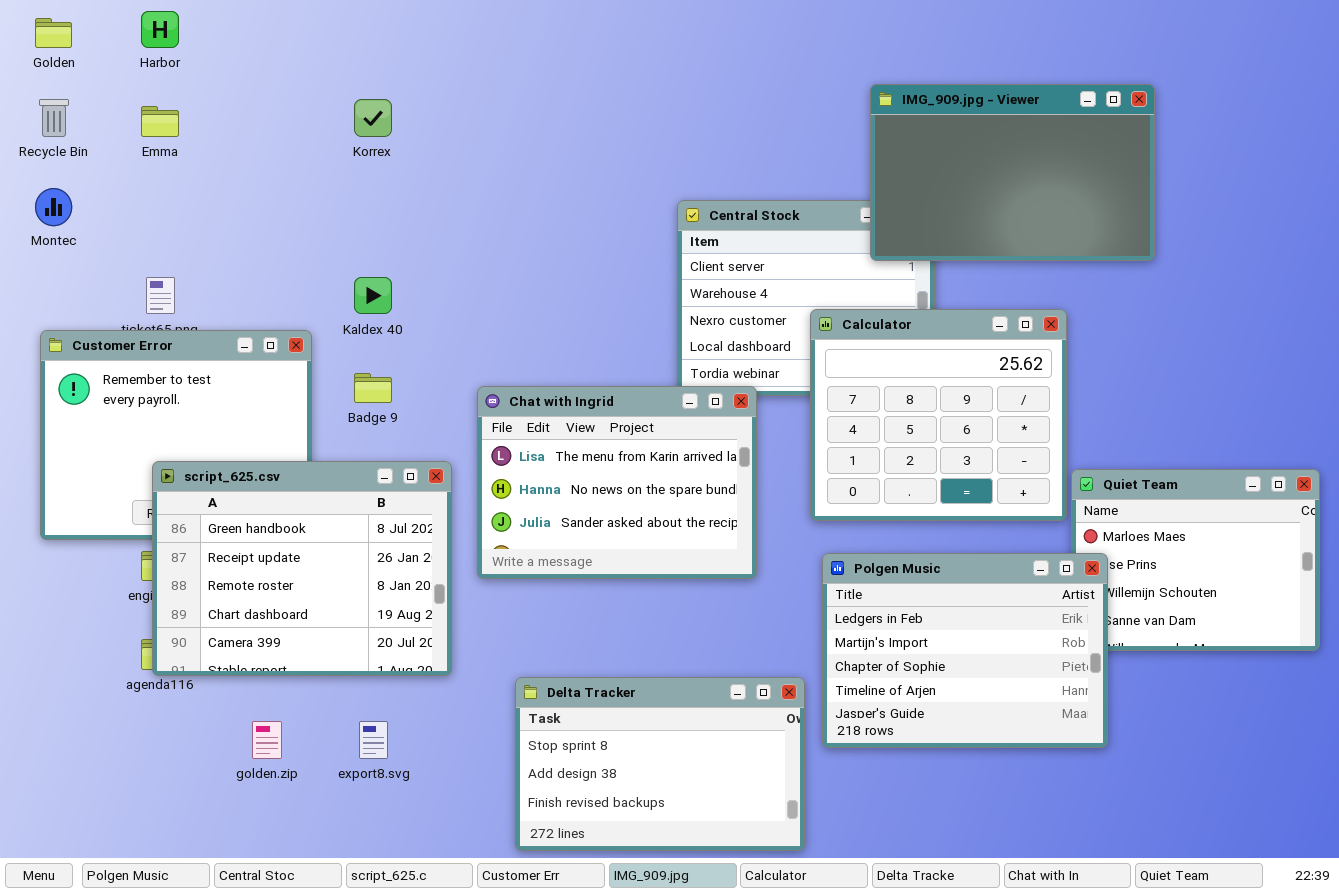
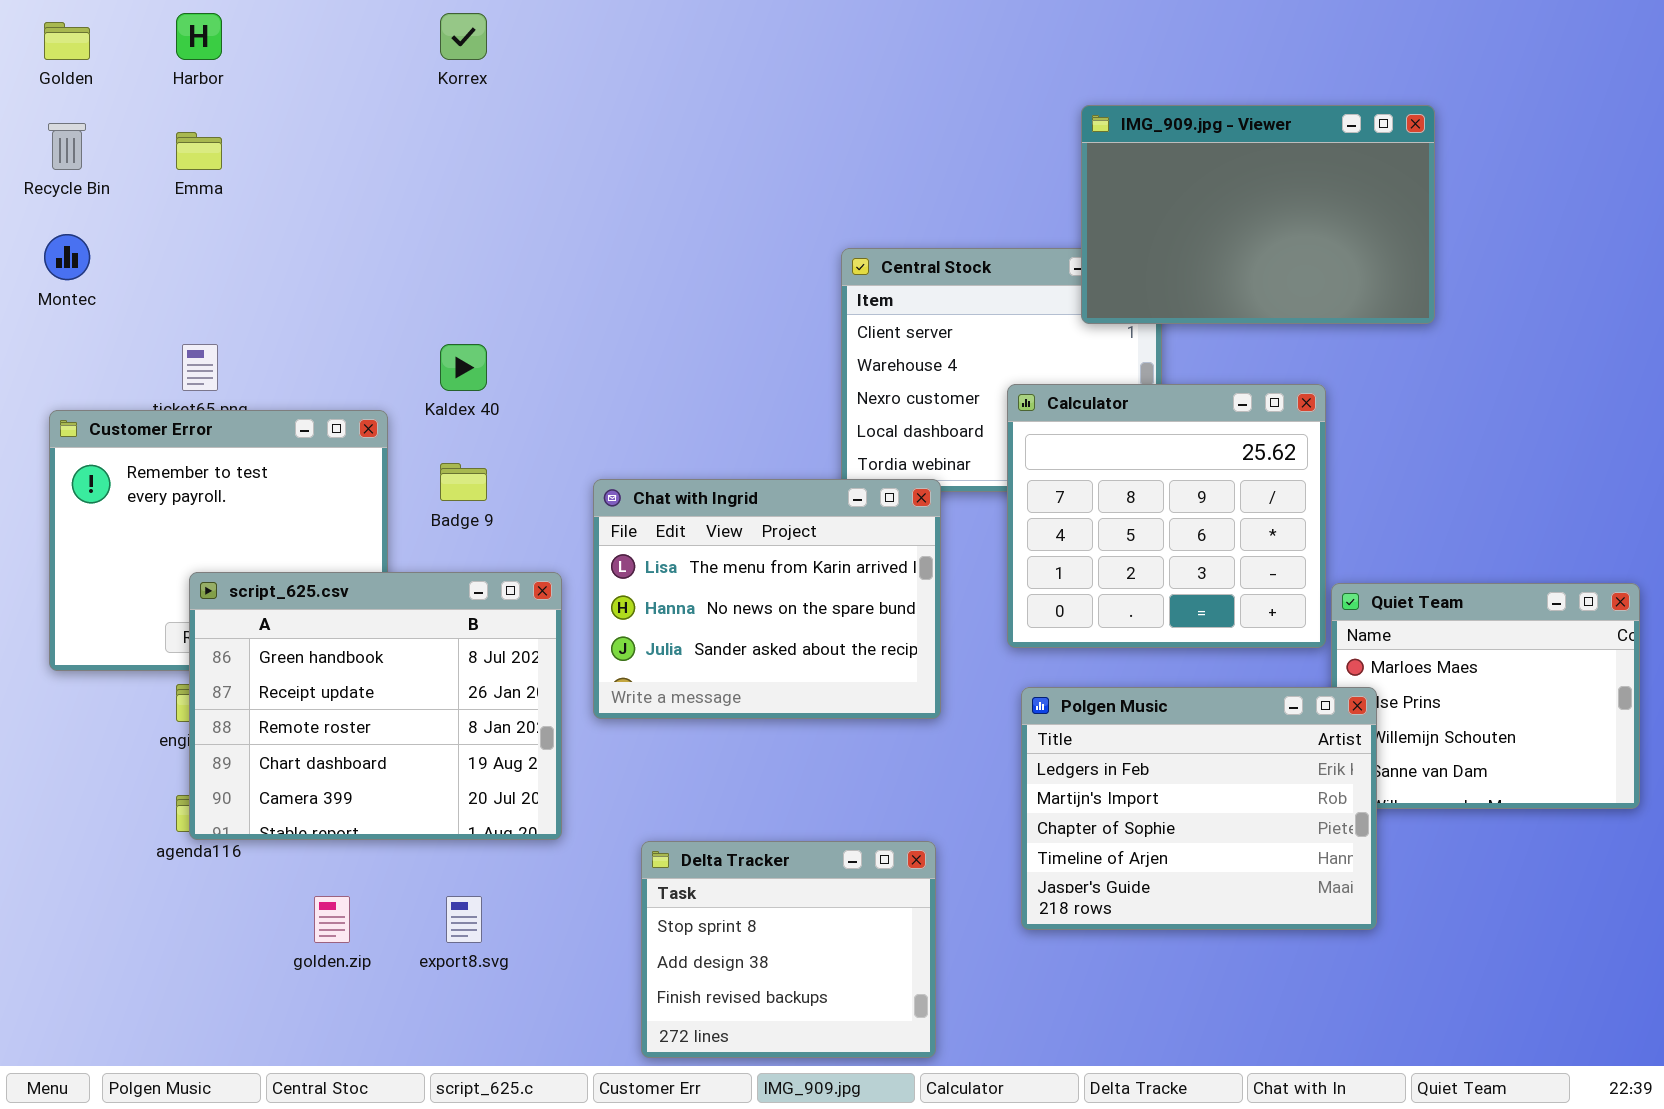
Korrex: [354,99,392,137] -> [440,13,487,60], moved
Delta Tracker: [515,677,805,851] -> [641,841,936,1058], resized

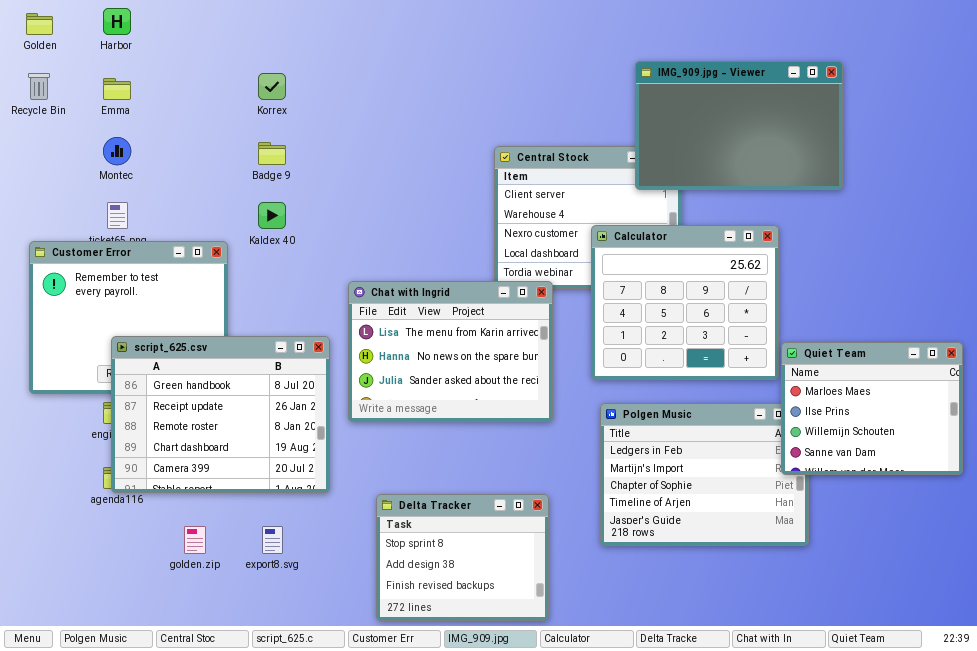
Korrex: [440,13,487,60] -> [258,73,286,100], moved
Montec: [44,234,90,280] -> [103,137,131,165], moved
Badge 9: [440,463,487,501] -> [258,142,286,165], moved
Quiet Team: [1331,583,1640,809] -> [781,342,963,475], raised

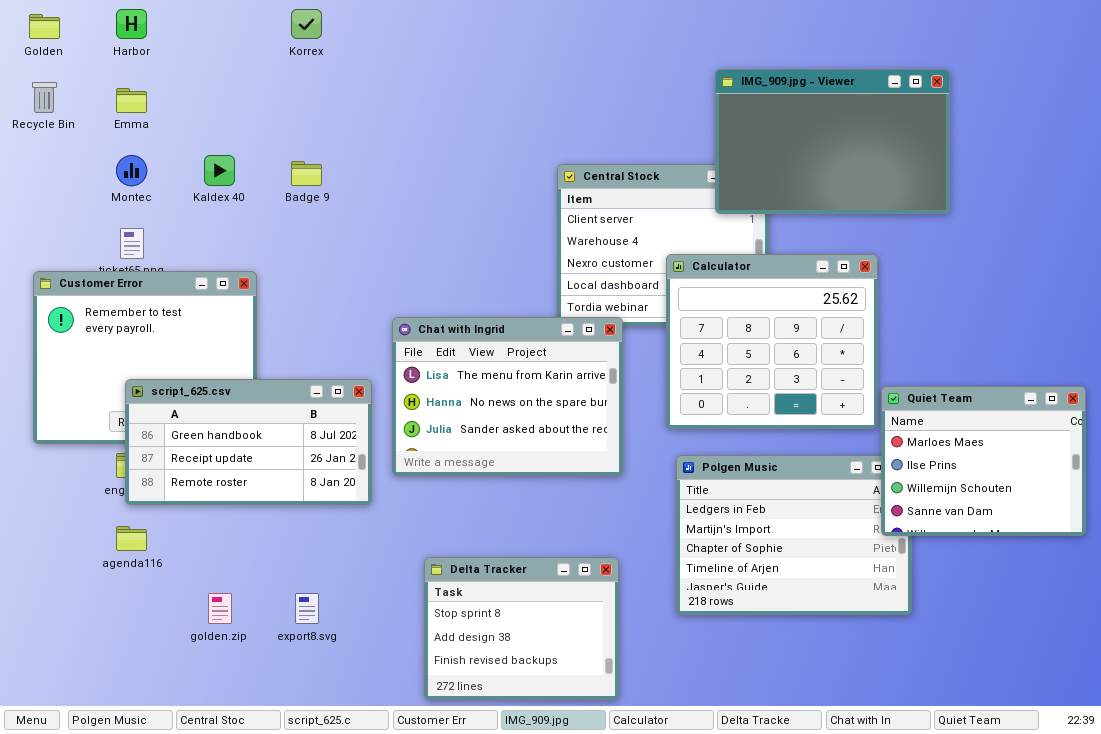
Korrex: [258,73,286,100] -> [291,9,322,39], moved
Kaldex 40: [258,202,286,229] -> [204,155,235,186], moved
script_625.csv: [111,336,330,493] -> [125,379,372,505], resized

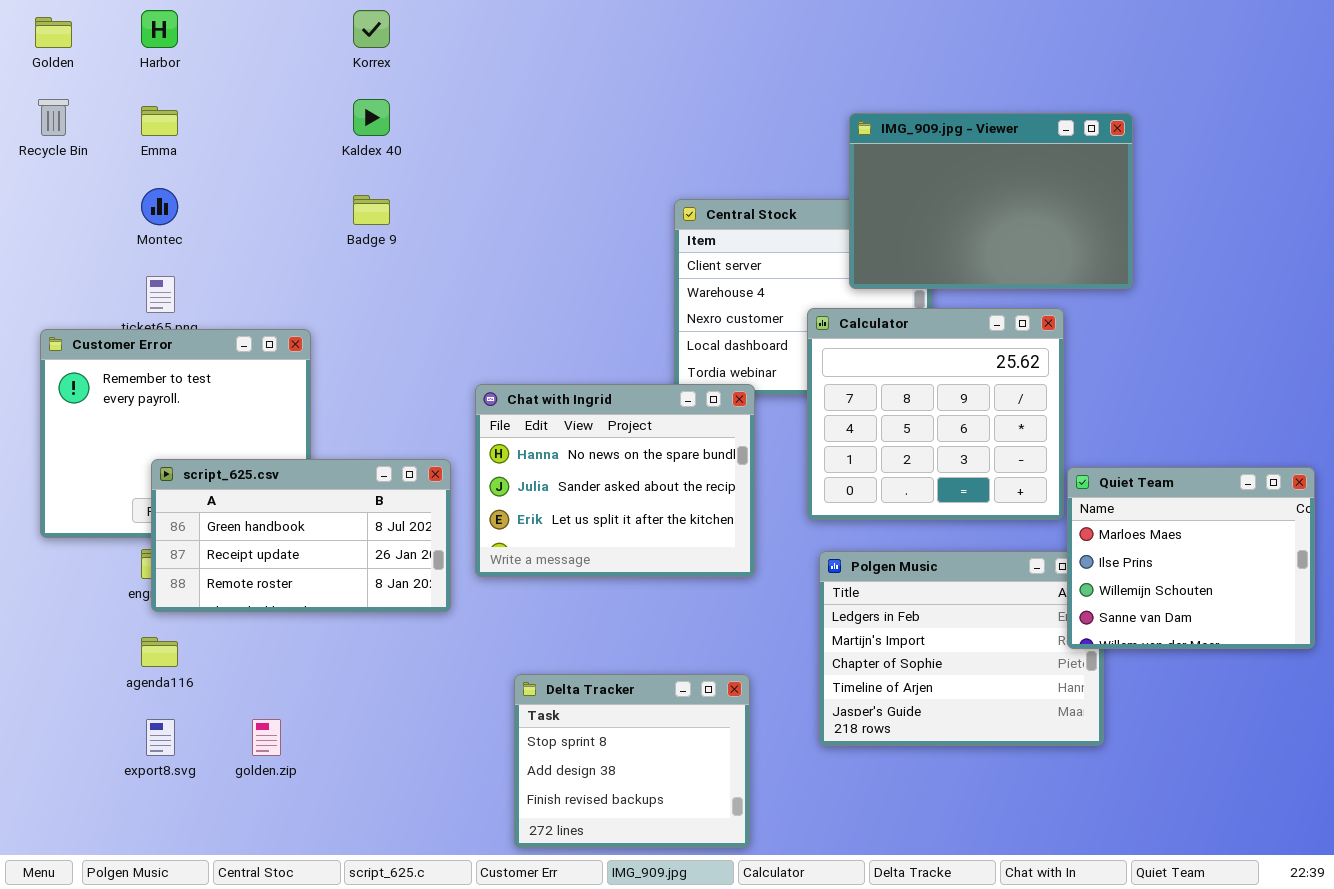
IMG_909.jpg - Viewer: [715,69,950,214] -> [849,113,1133,289], moved
Kaldex 40: [204,155,235,186] -> [353,99,390,136], moved
Chat with Ingrid: [392,317,623,476] -> [475,384,755,577], scrolled down 1 row
export8.svg: [295,593,319,624] -> [146,719,175,756], moved

